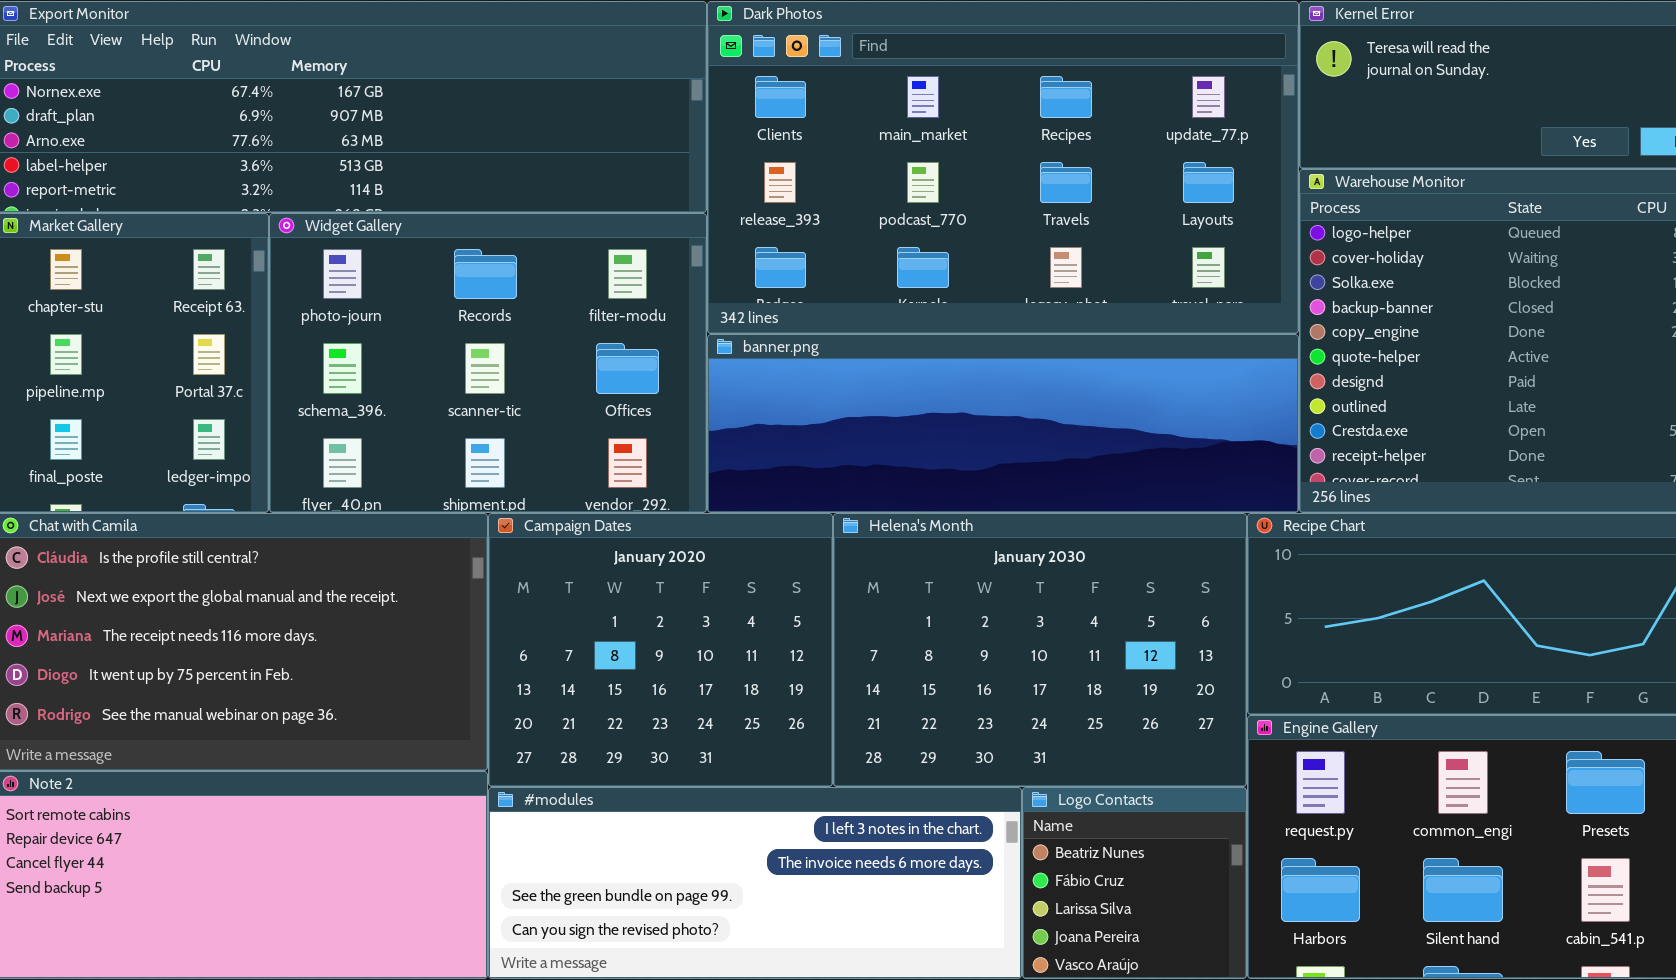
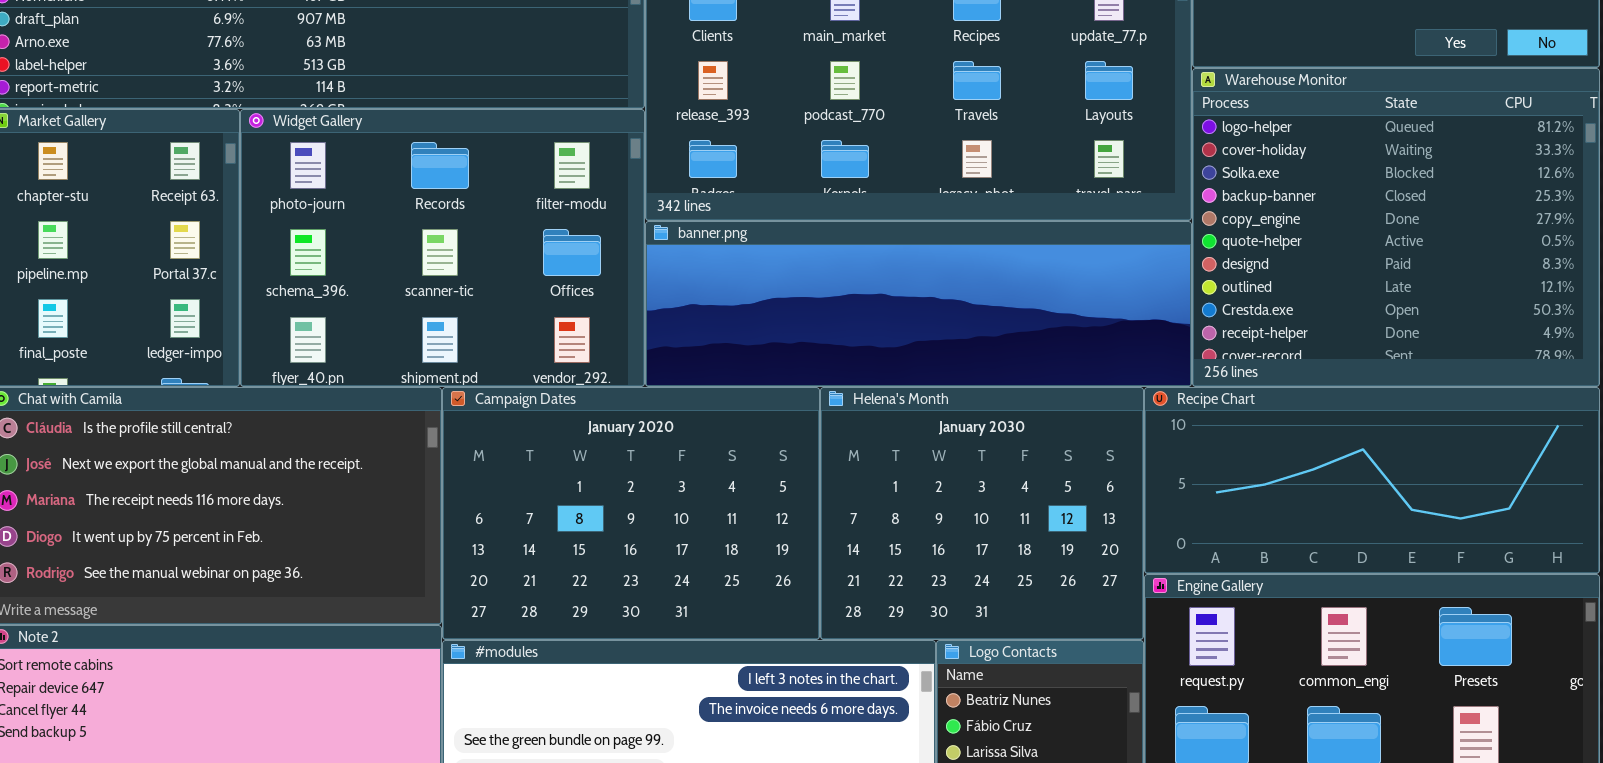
Campaign Dates: [488,513,833,787] -> [442,387,820,640], resized
Helena's Month: [833,513,1247,787] -> [820,387,1144,640], resized

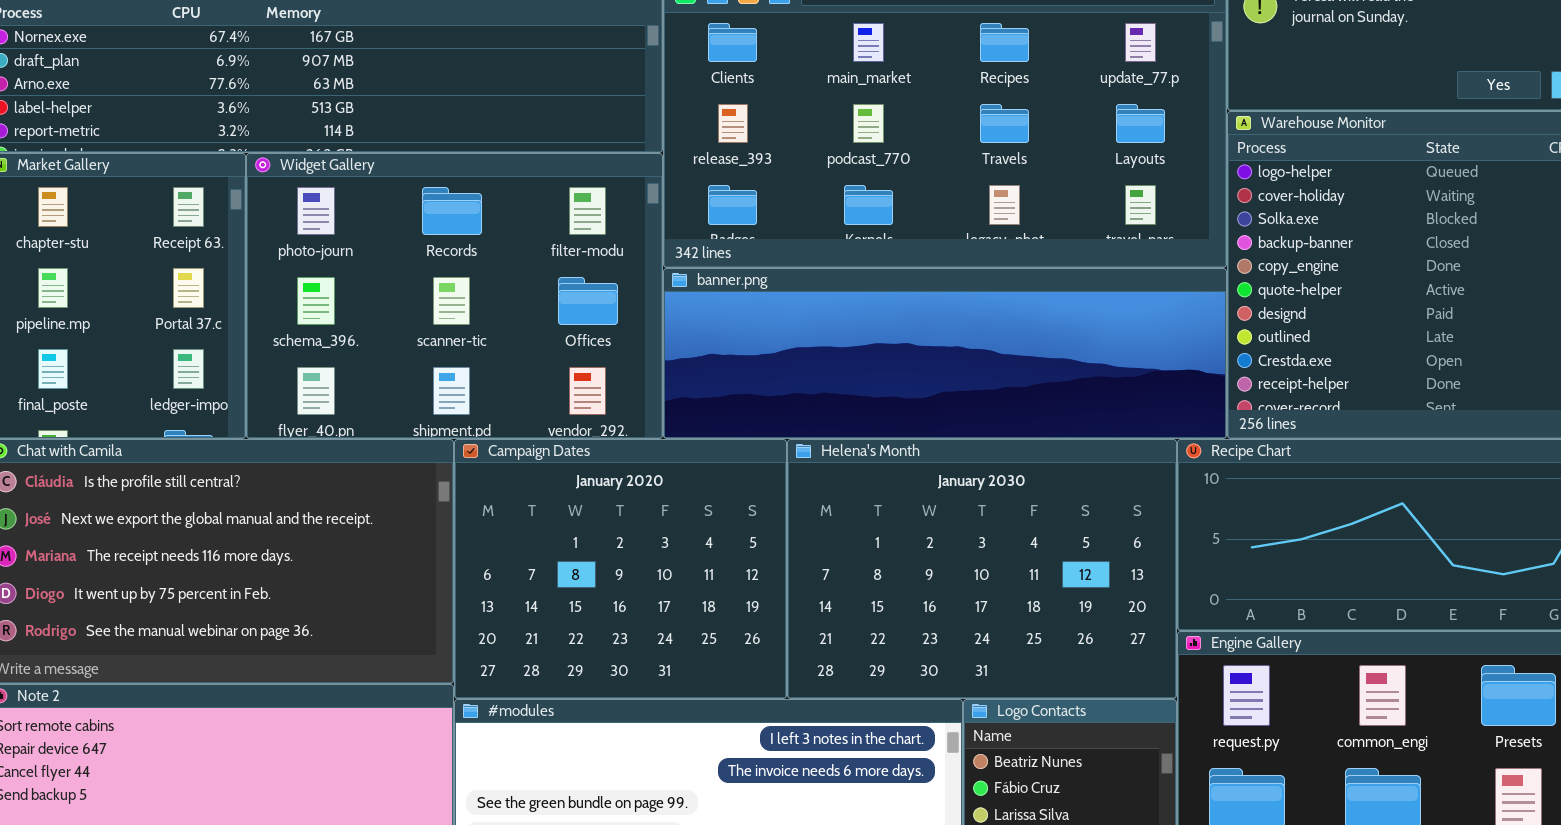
Campaign Dates: [442,387,820,640] -> [454,439,787,699], resized
Helena's Month: [820,387,1144,640] -> [787,439,1177,699], resized

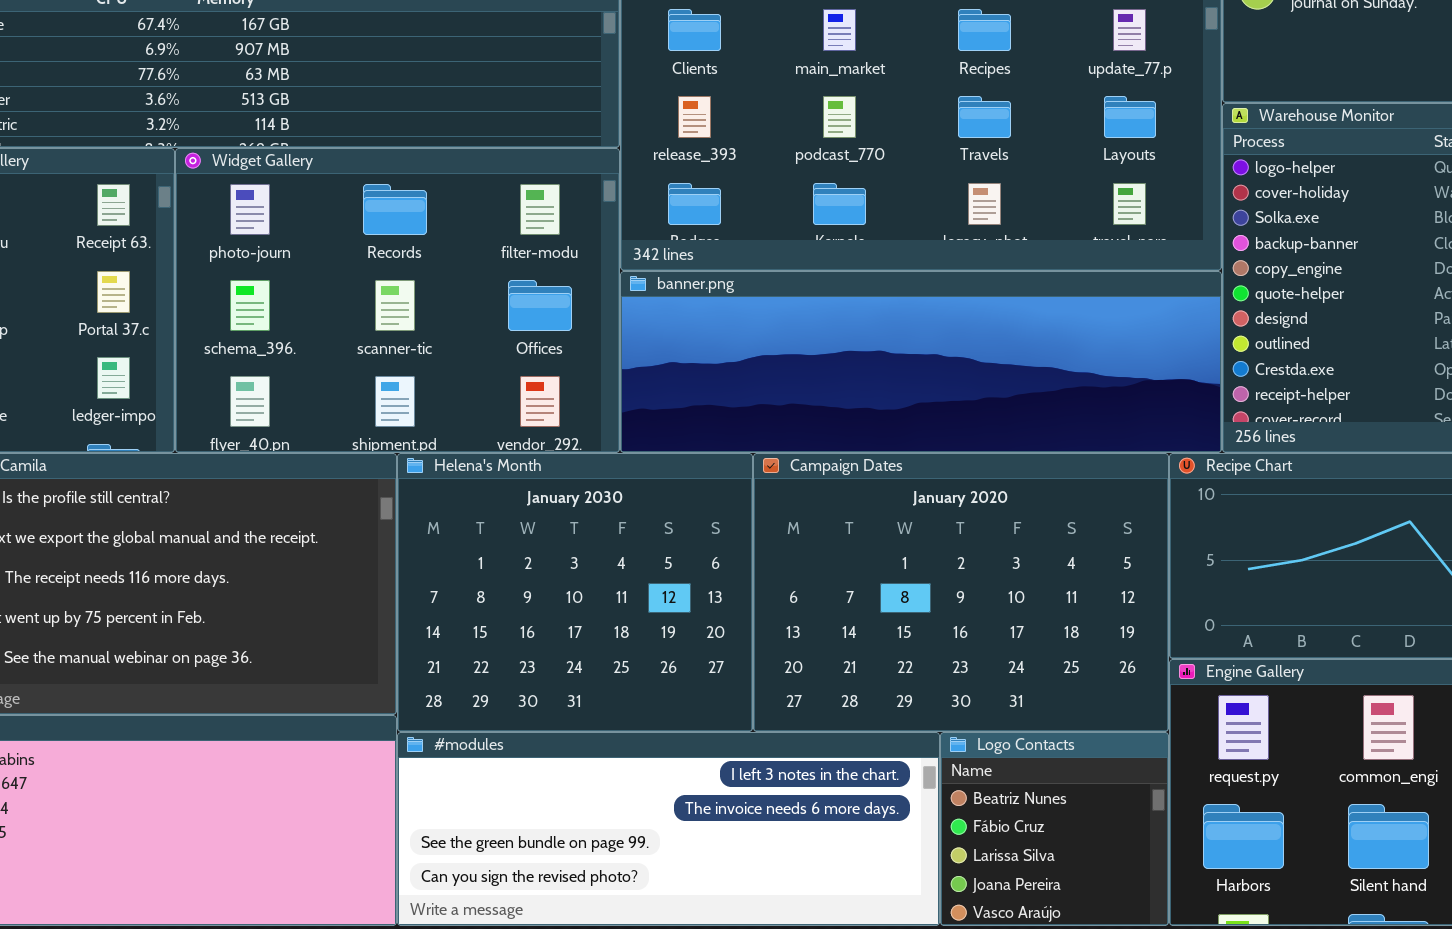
Campaign Dates: [454,439,787,699] -> [753,453,1169,732], moved, resized
Helena's Month: [787,439,1177,699] -> [397,453,753,732], moved, resized

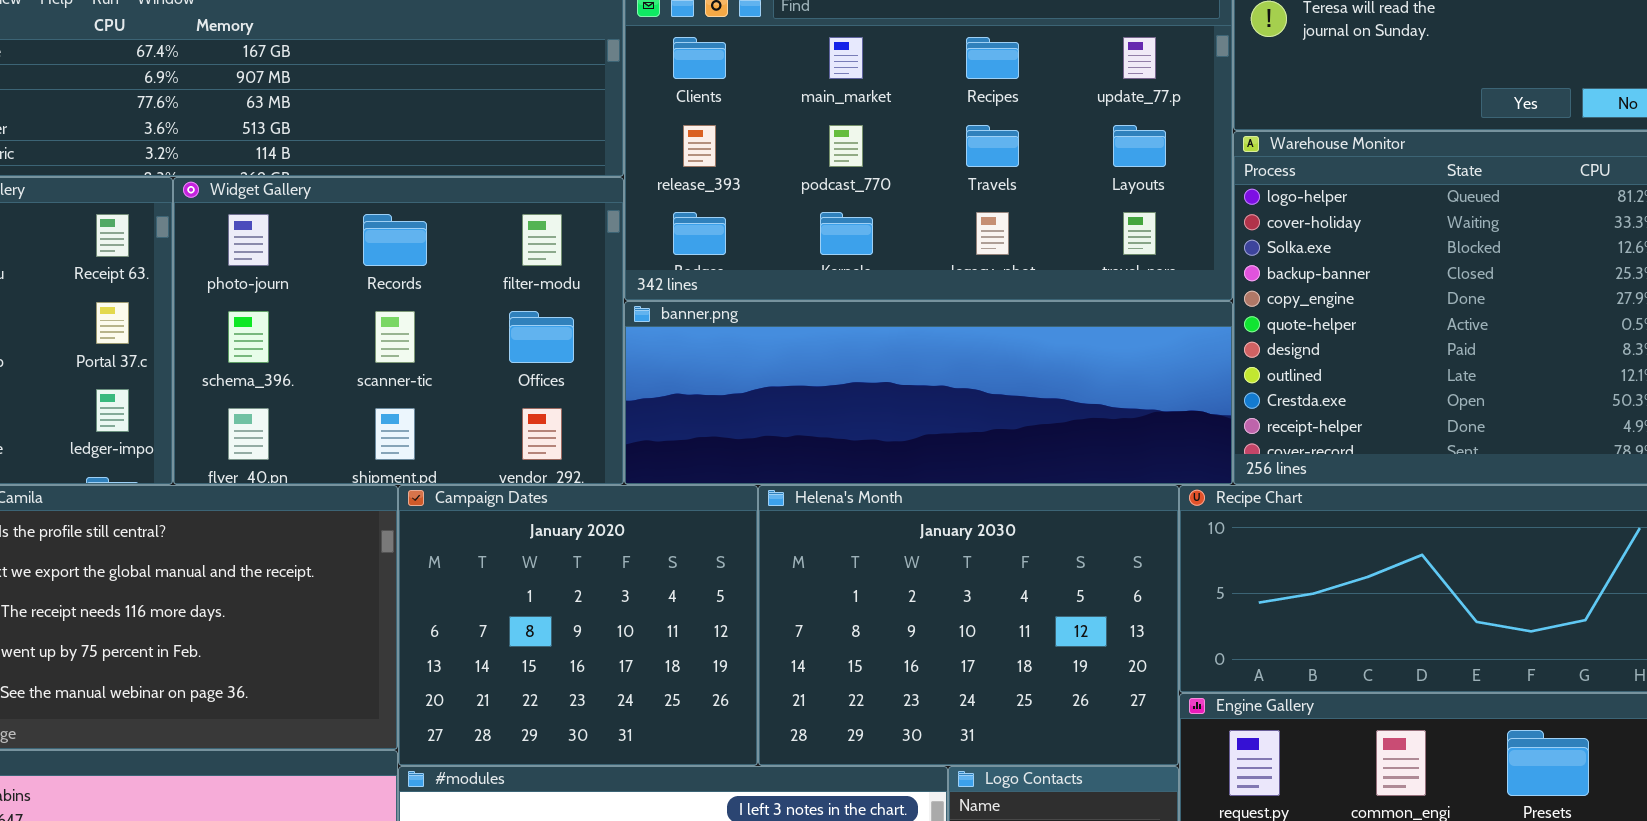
Helena's Month: [397,453,753,732] -> [758,485,1179,766], moved, resized
Campaign Dates: [753,453,1169,732] -> [398,485,758,766], moved, resized

